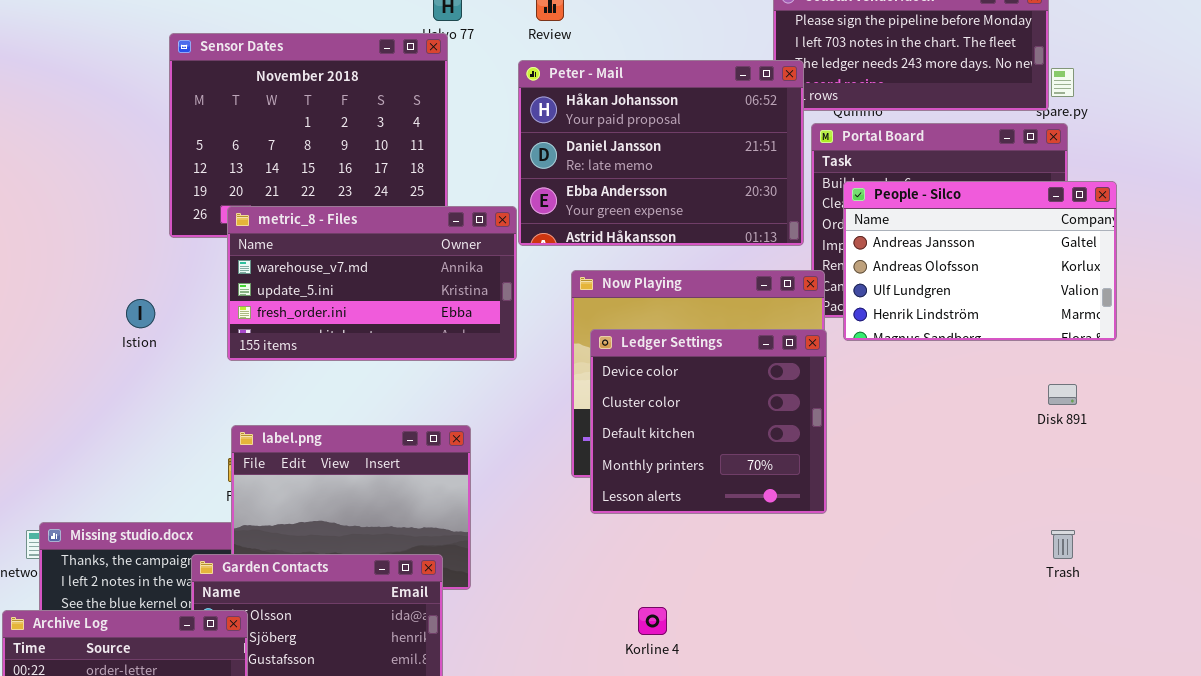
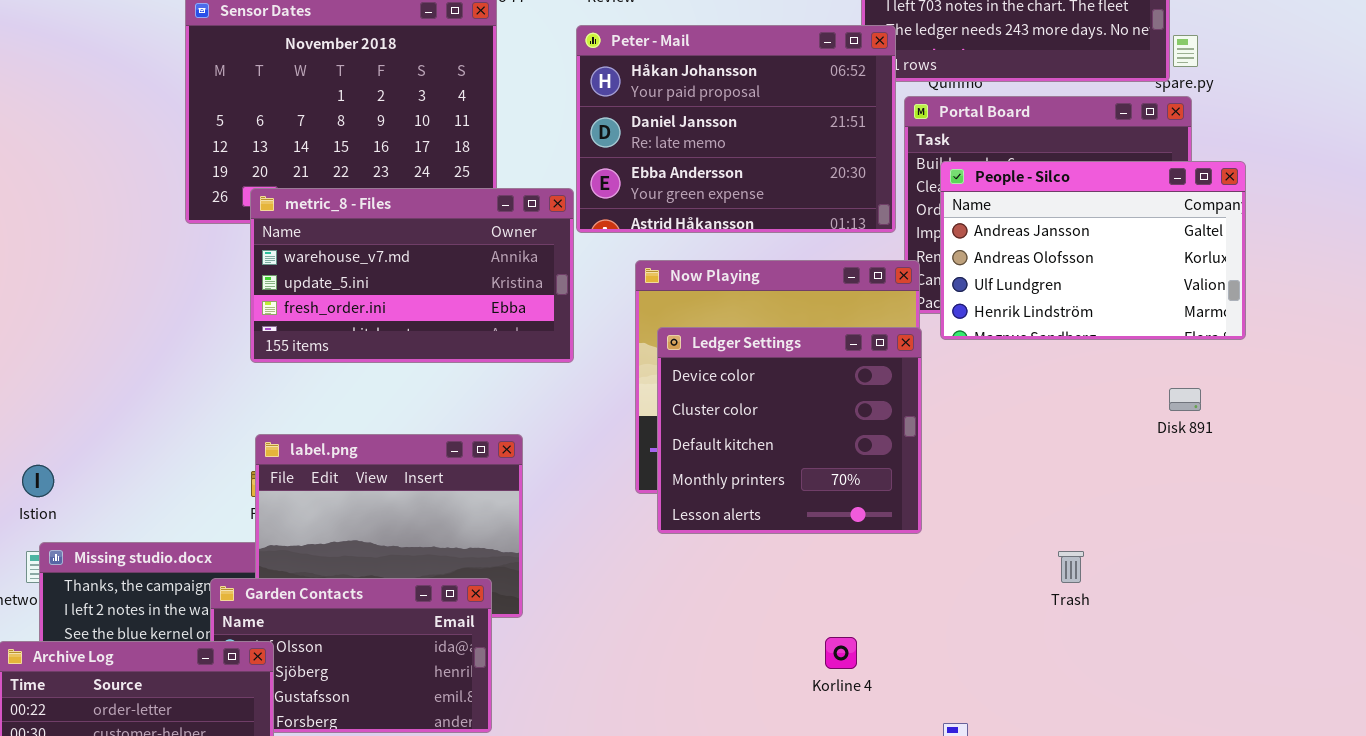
Istion: [126,299,155,328] -> [22,465,54,497], moved
Trash: [1051,530,1075,559] -> [1058,551,1084,583], moved
Korline 4: [638,607,667,635] -> [825,637,857,669], moved

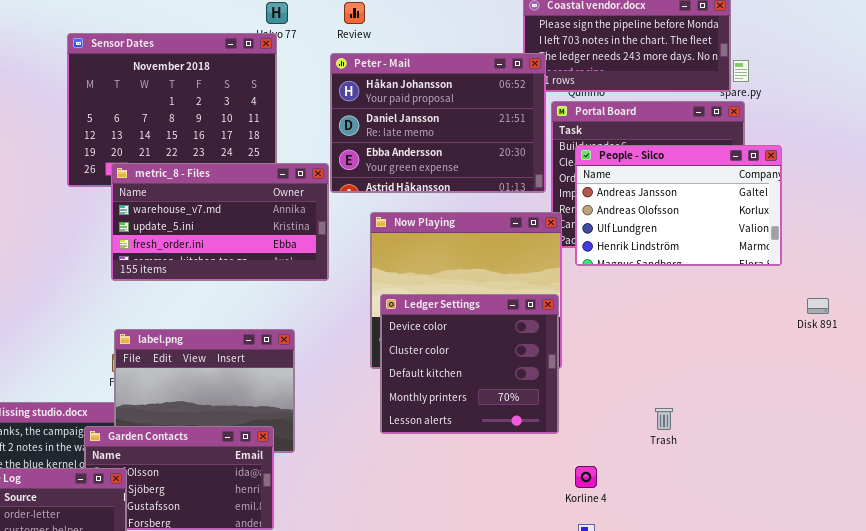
Ledger Settings: [657,327,922,534] -> [380,294,559,434], moved
Disk 891: [1169,388,1201,411] -> [807,298,829,314], moved
Korline 4: [825,637,857,669] -> [575,466,597,488], moved

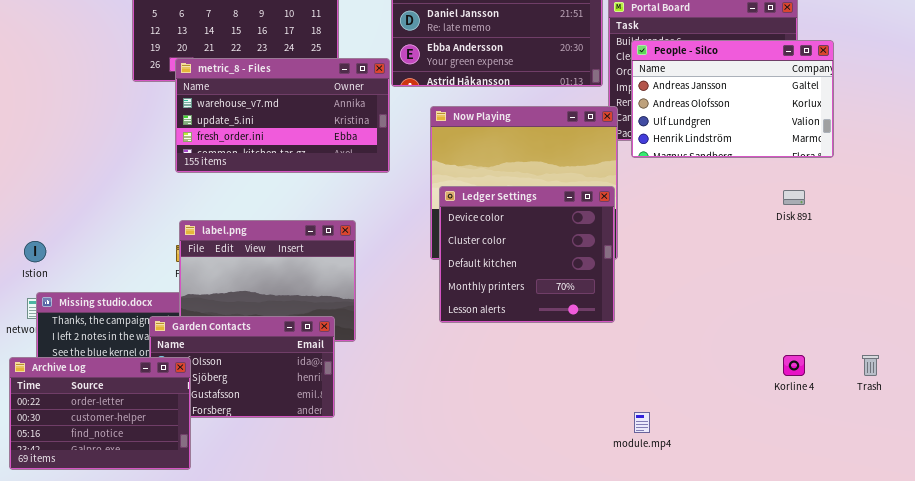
Disk 891: [807,298,829,314] -> [783,190,805,205], moved
Trash: [655,408,673,430] -> [862,355,879,376], moved
Korline 4: [575,466,597,488] -> [783,355,805,376], moved

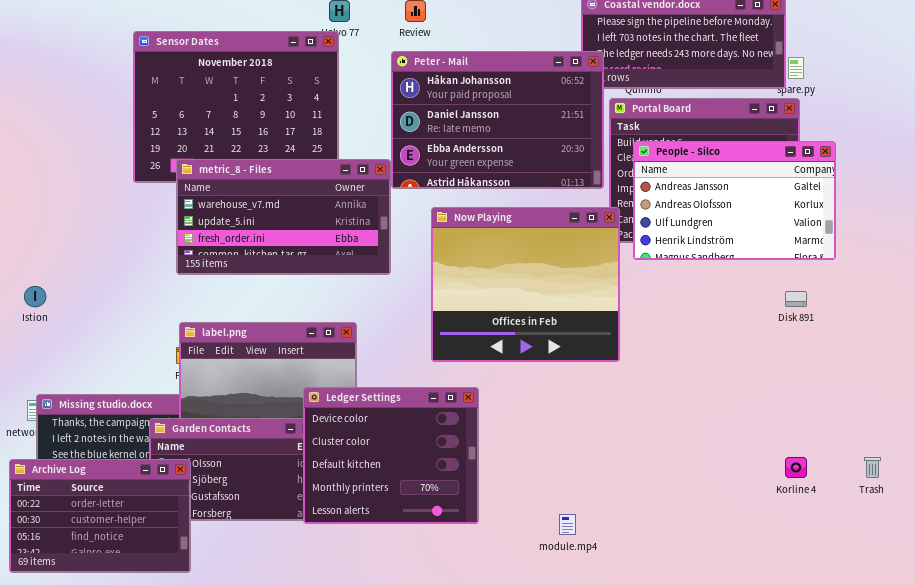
Ledger Settings: [439,186,615,323] -> [303,387,479,524], moved
Istion: [24,241,46,262] -> [24,286,46,307], moved
module.mp4: [634,412,650,433] -> [559,514,576,535], moved

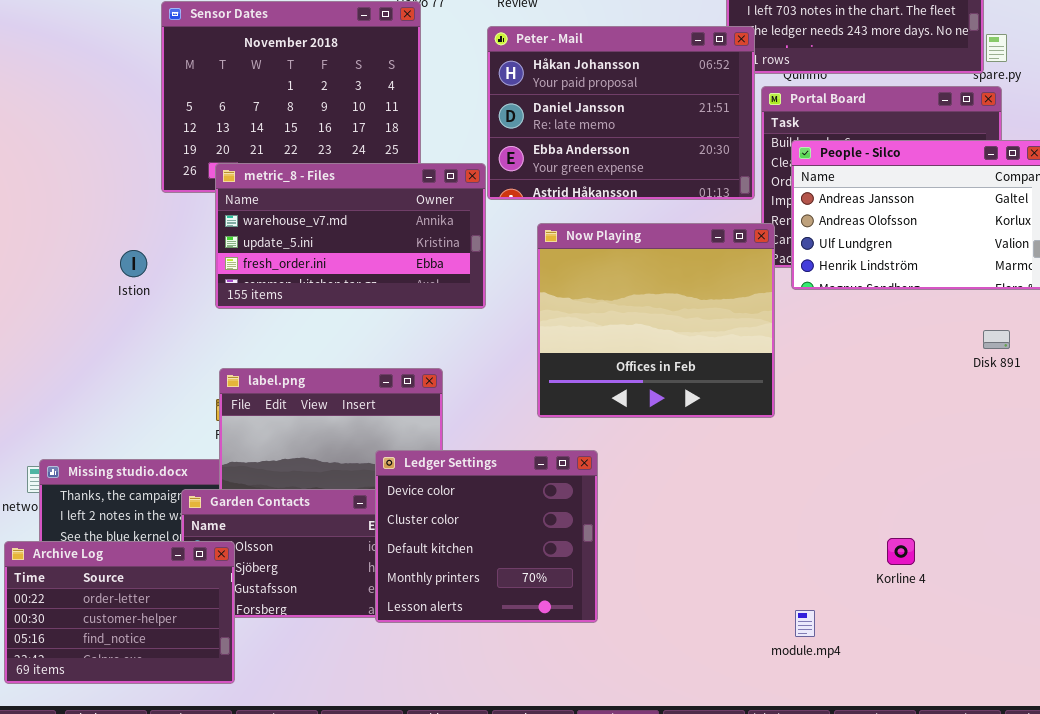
Istion: [24,286,46,307] -> [120,250,147,277], moved
Korline 4: [785,457,807,478] -> [887,538,915,565], moved
module.mp4: [559,514,576,535] -> [795,610,815,637], moved

